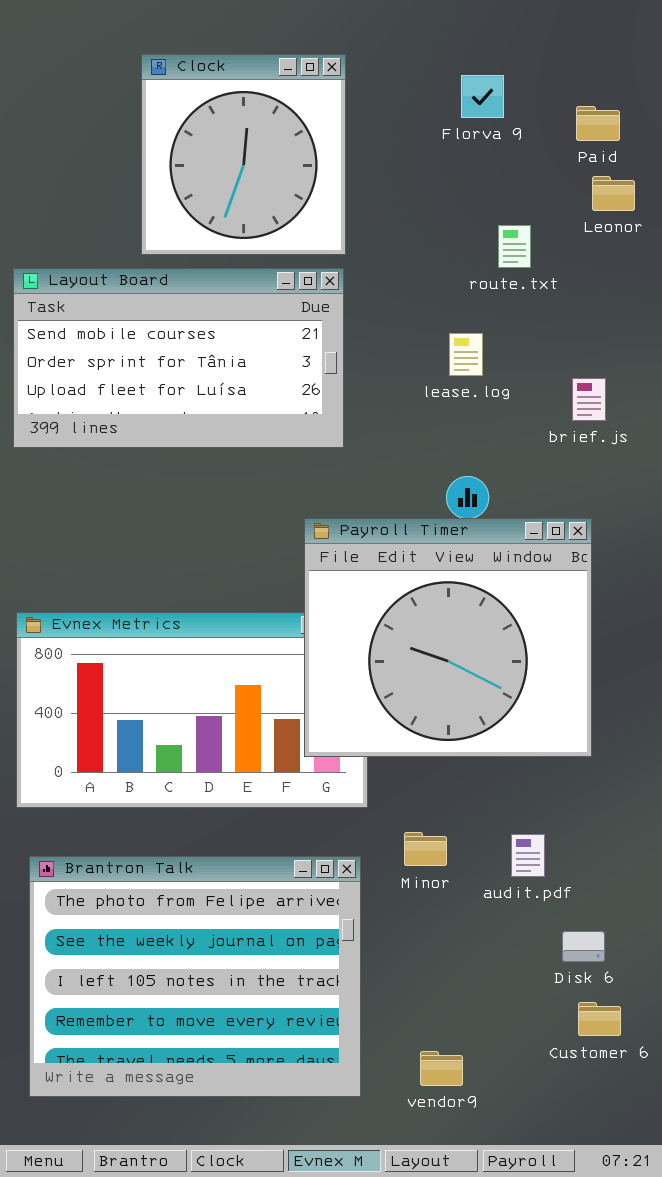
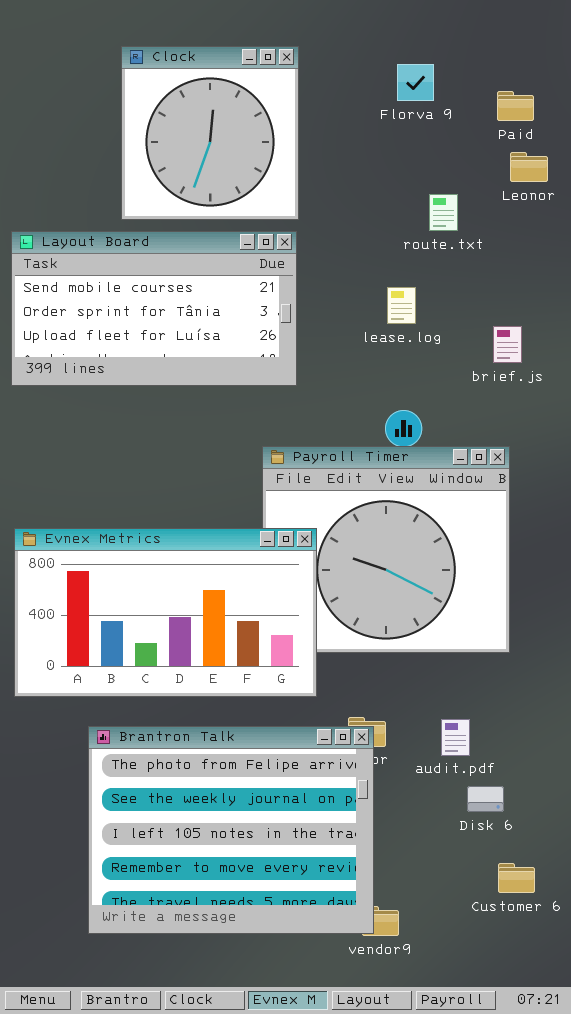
Evnex Metrics: [16,612,368,808] -> [14,528,317,697], raised
Brantron Talk: [29,856,361,1097] -> [88,726,374,934], moved
Disk 6: [562,931,605,962] -> [467,786,504,812], moved

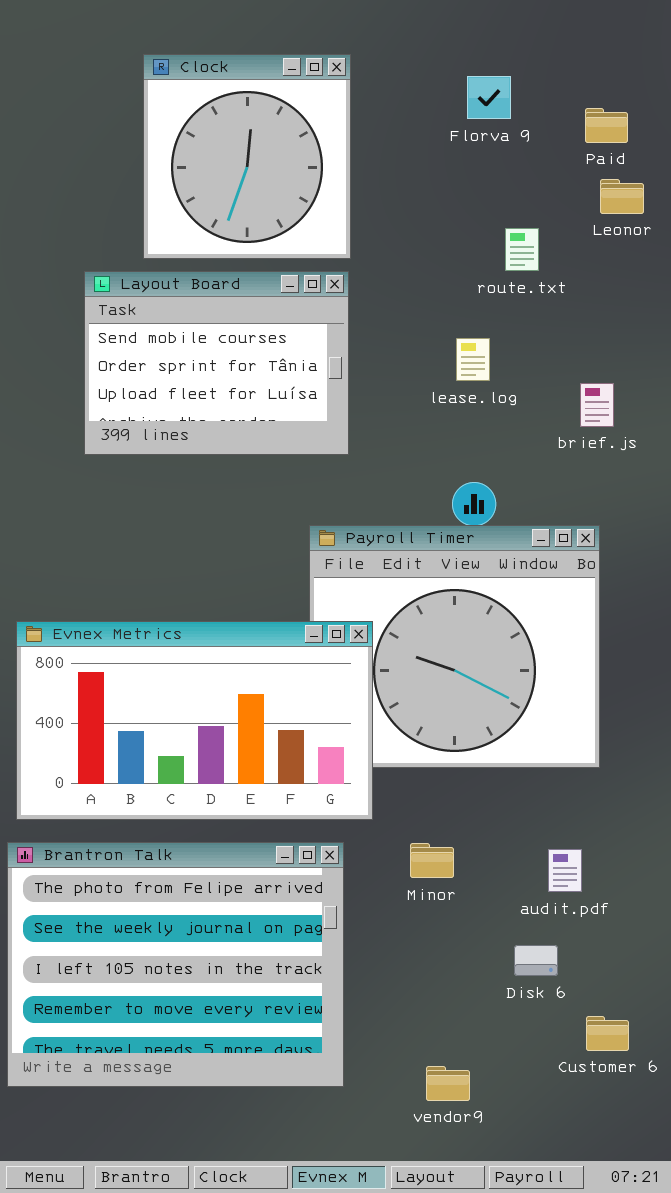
Layout Board: [11,231,297,386] -> [84,271,349,455], resized
audit.pdf: [441,719,470,756] -> [548,849,582,892], moved
Brantron Talk: [88,726,374,934] -> [7,842,344,1087], moved
Disk 6: [467,786,504,812] -> [514,945,558,976], moved

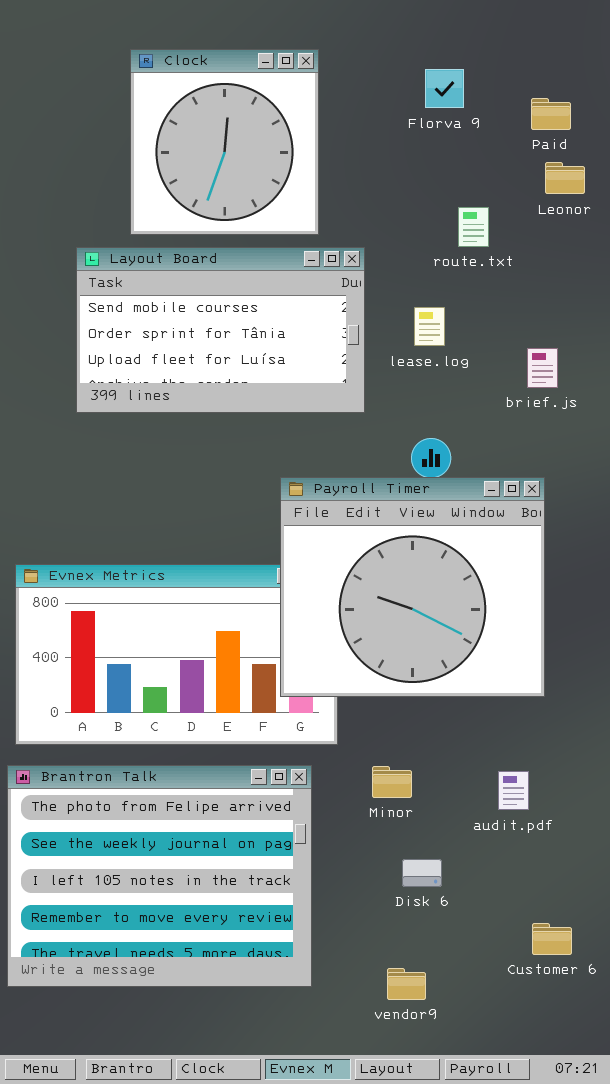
Layout Board: [84,271,349,455] -> [76,247,365,413], resized
Payroll Timer: [309,525,600,768] -> [280,477,545,697], raised
Disk 6: [514,945,558,976] -> [402,859,442,887], moved

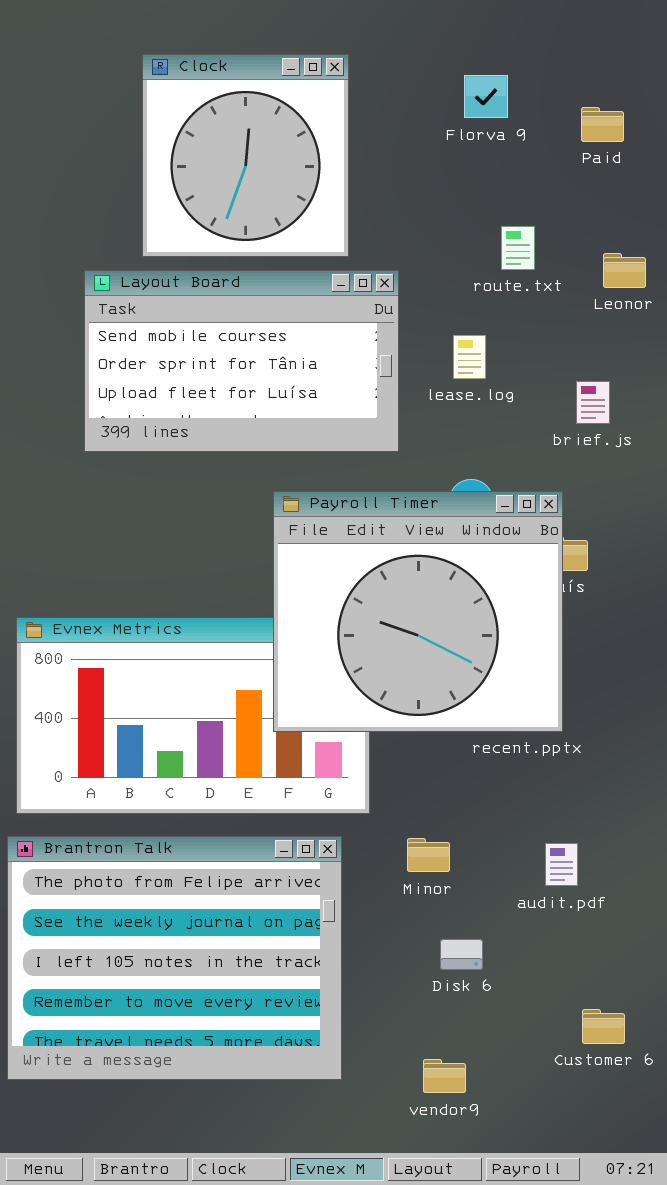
Leonor: [545,162,585,194] -> [603,253,646,288], moved
Payroll Timer: [280,477,545,697] -> [273,491,563,732], moved

